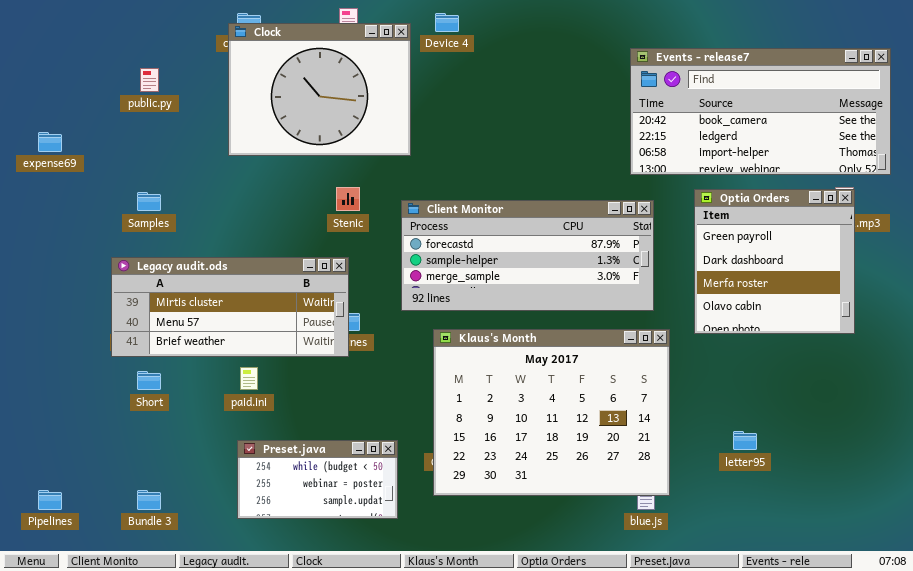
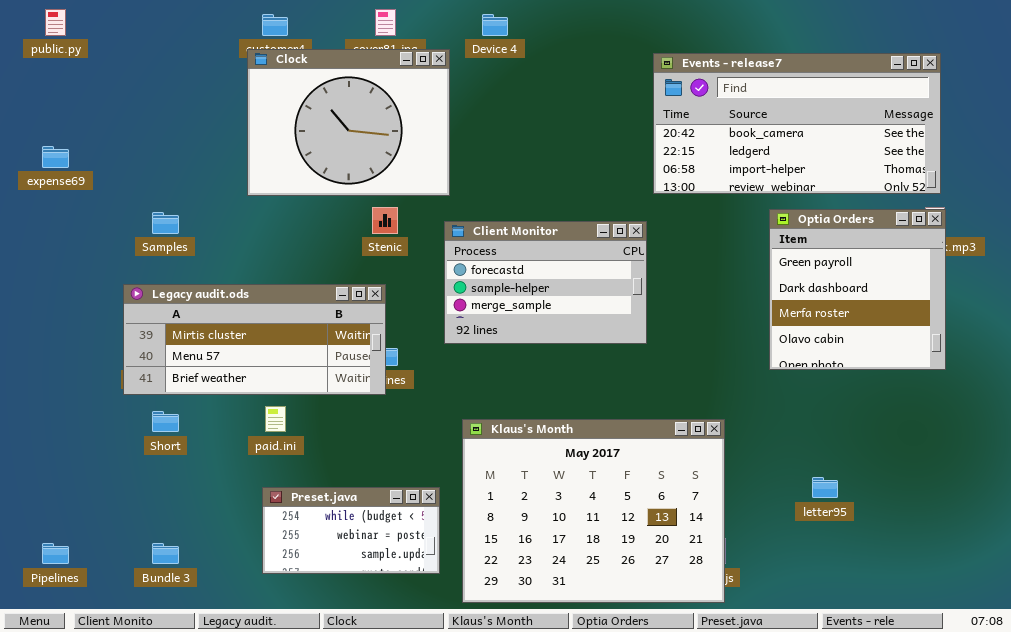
Clock: [228,23,411,156] -> [247,49,450,196], moved
Events - release7: [630,48,891,175] -> [653,53,941,194], moved
public.py: [140,68,159,92] -> [45,9,66,36], moved
Client Monitor: [401,200,654,311] -> [444,221,647,344], resized
Klaus's Month: [433,329,670,496] -> [462,419,725,603], moved

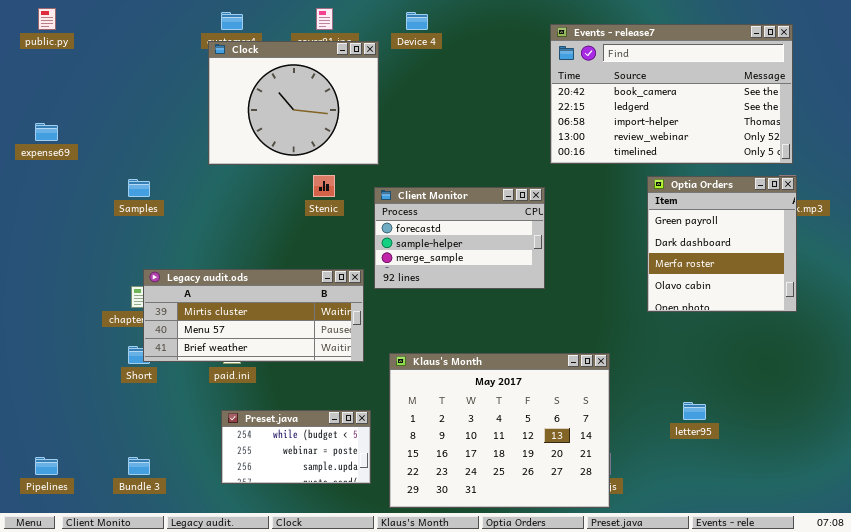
Events - release7: [653,53,941,194] -> [550,24,793,164], resized
Legacy audit.ods: [123,284,386,395] -> [143,269,364,362], moved

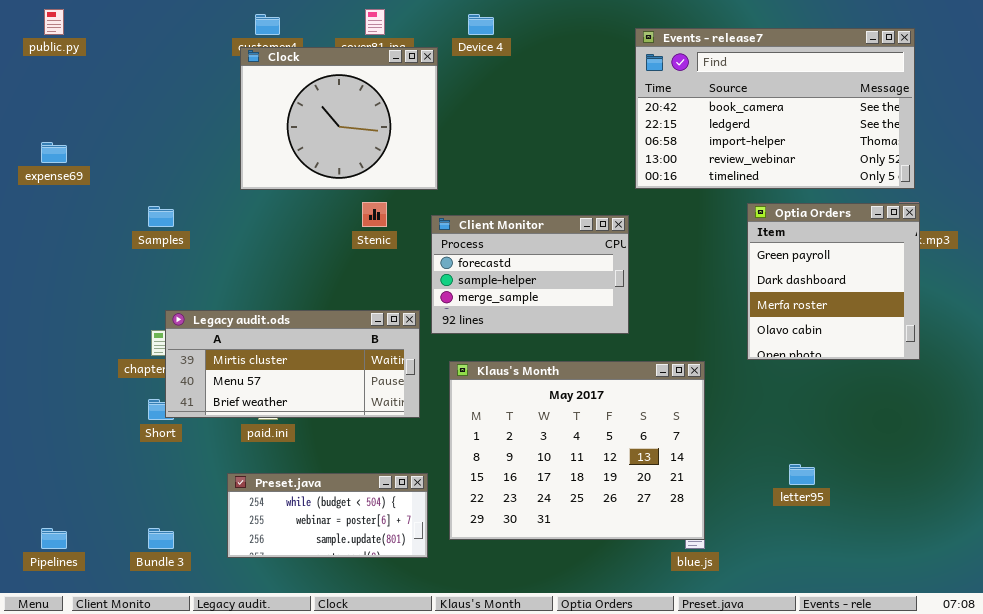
Klaus's Month: [389,353,610,508] -> [449,361,705,540], moved
Preset.java: [221,410,371,484] -> [227,473,428,558], resized

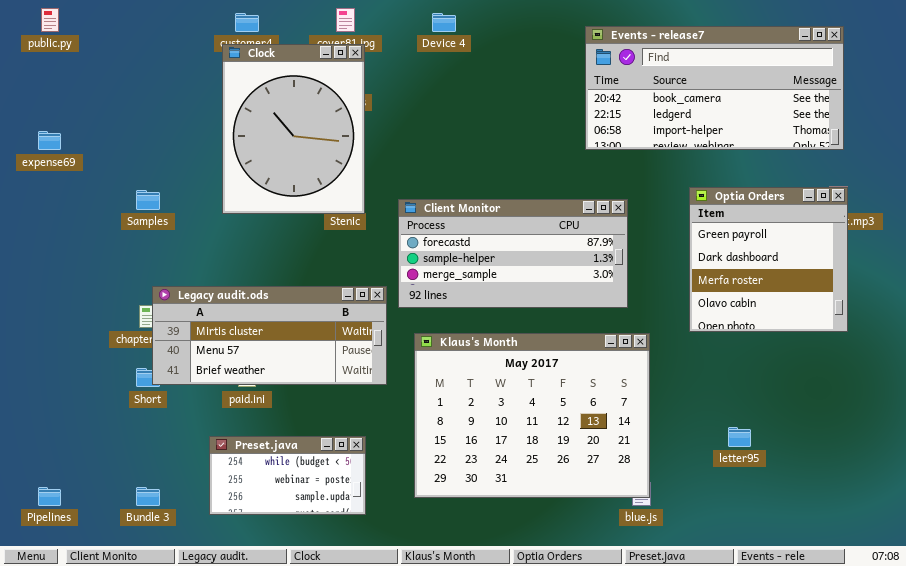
Events - release7: [635,28,915,189] -> [585,26,844,150], resized
Clock: [240,47,438,190] -> [222,44,365,214], resized
Client Monitor: [431,215,629,334] -> [398,199,628,308], resized
Preset.java: [227,473,428,558] -> [209,436,366,515], resized

